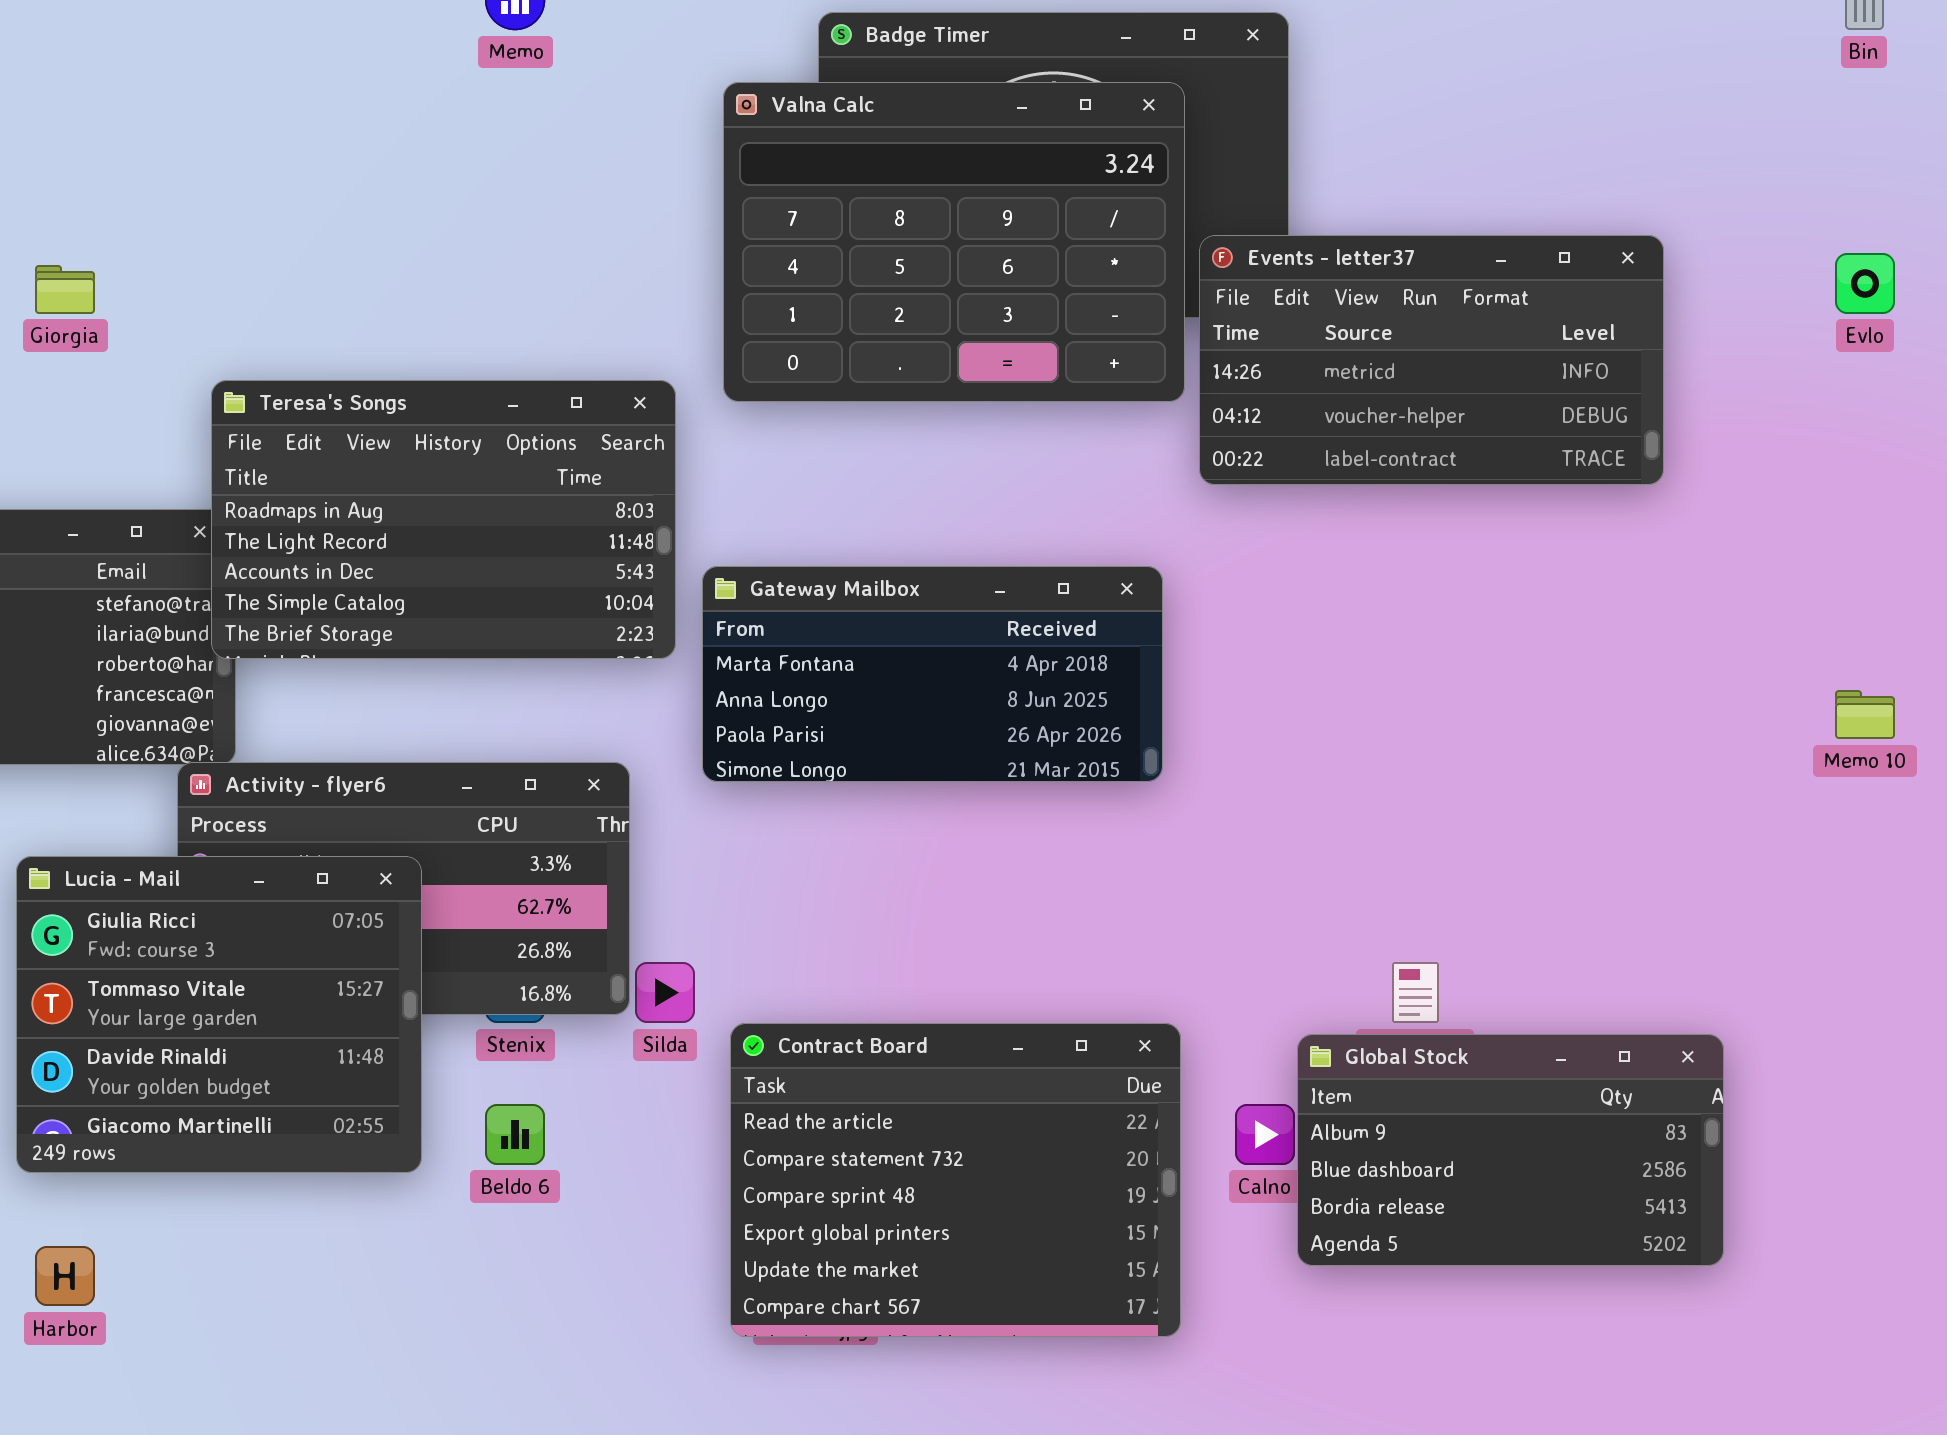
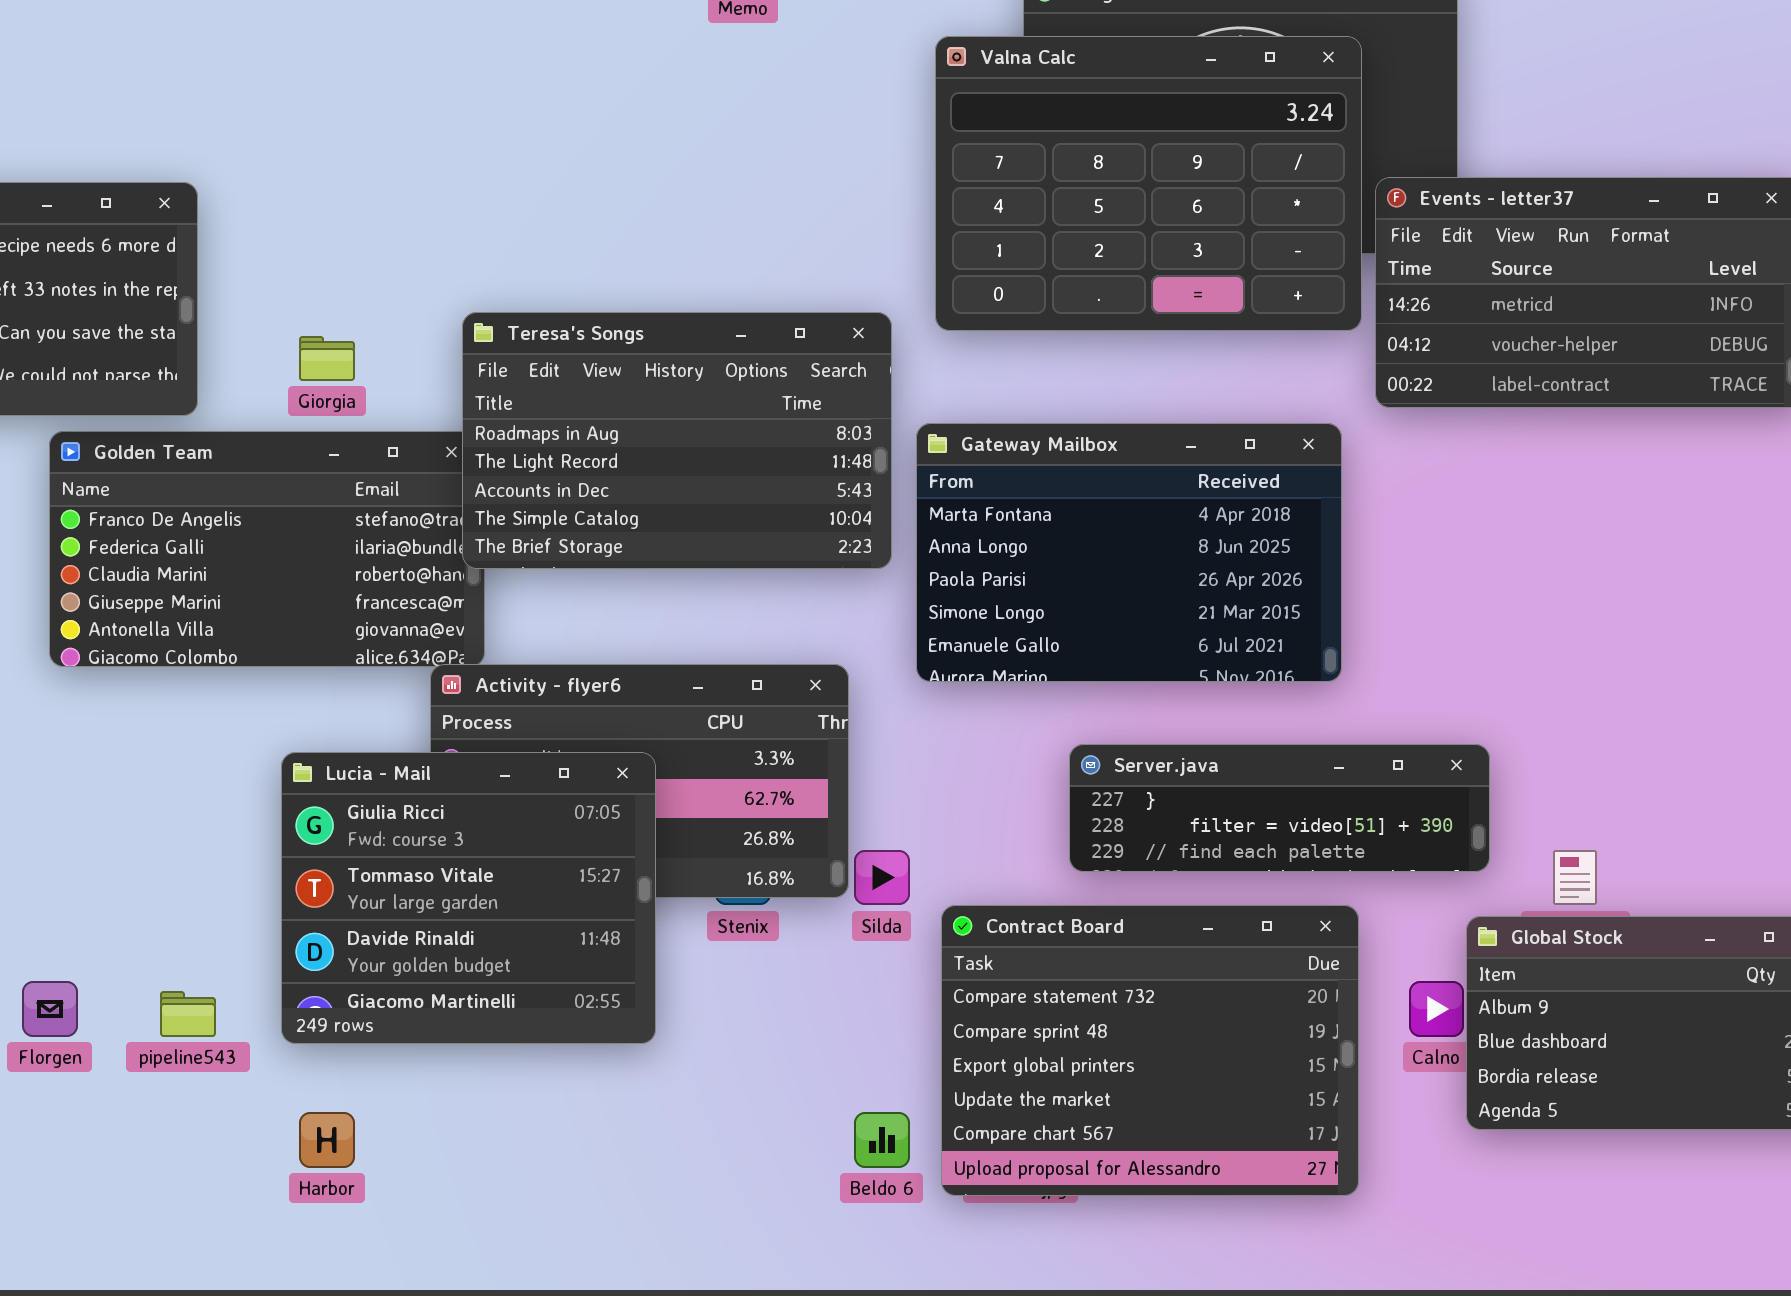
Giorgia: [35,265,95,314] -> [299,336,355,381], moved
Gateway Mailbox: [702,566,1163,782] -> [916,423,1342,682], resized
Server.java: none -> [1069,744,1490,872], opened
Contract Board: [730,1023,1181,1337] -> [941,905,1359,1196], scrolled down 1 row
Beldo 6: [485,1104,545,1165] -> [854,1112,910,1168], moved

